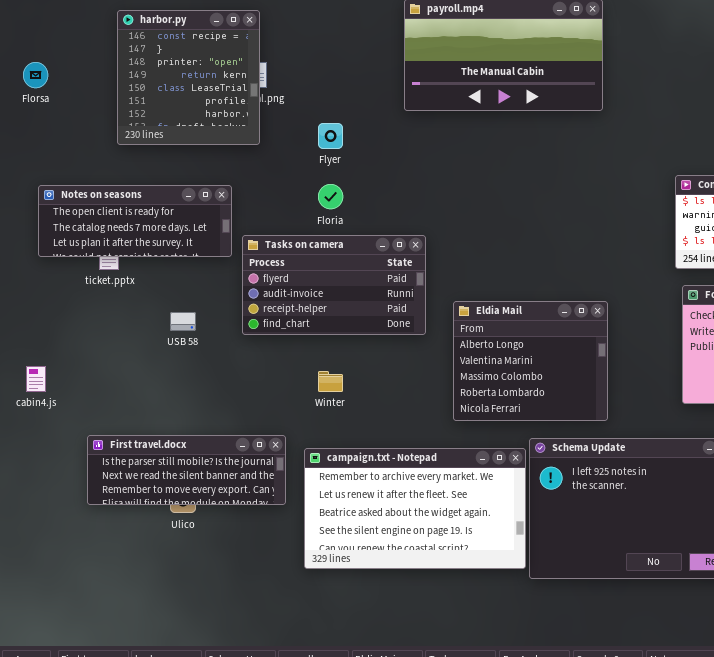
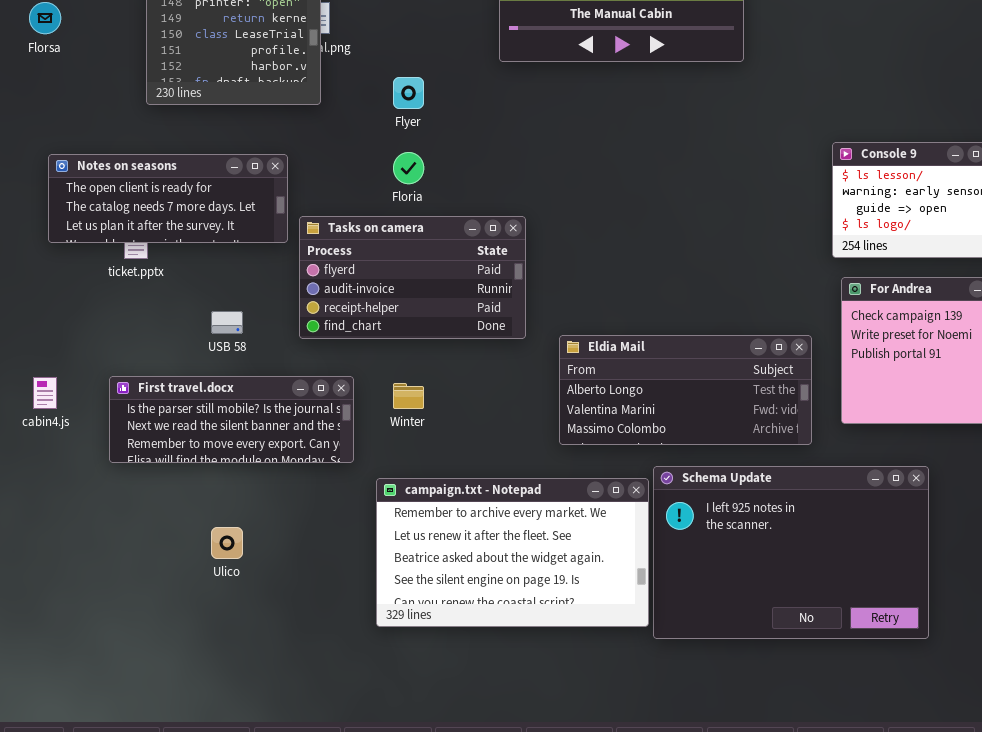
Eldia Mail: [453,301,608,421] -> [559,335,812,445], resized
First travel.docx: [87,435,286,505] -> [109,376,354,463], moved

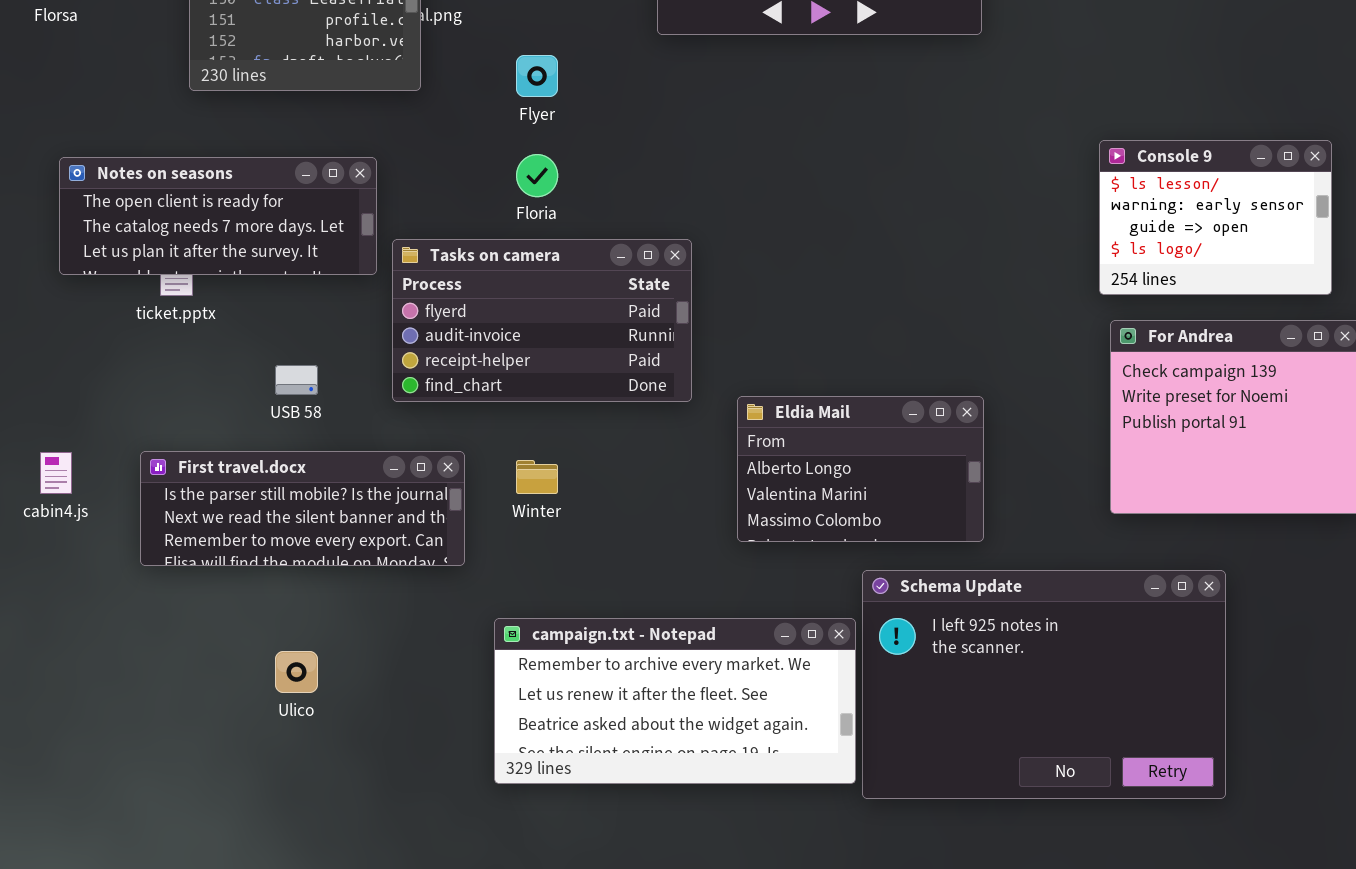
Eldia Mail: [559,335,812,445] -> [737,396,984,542], resized
campaign.txt - Notepad: [376,478,649,627] -> [494,618,856,784], resized

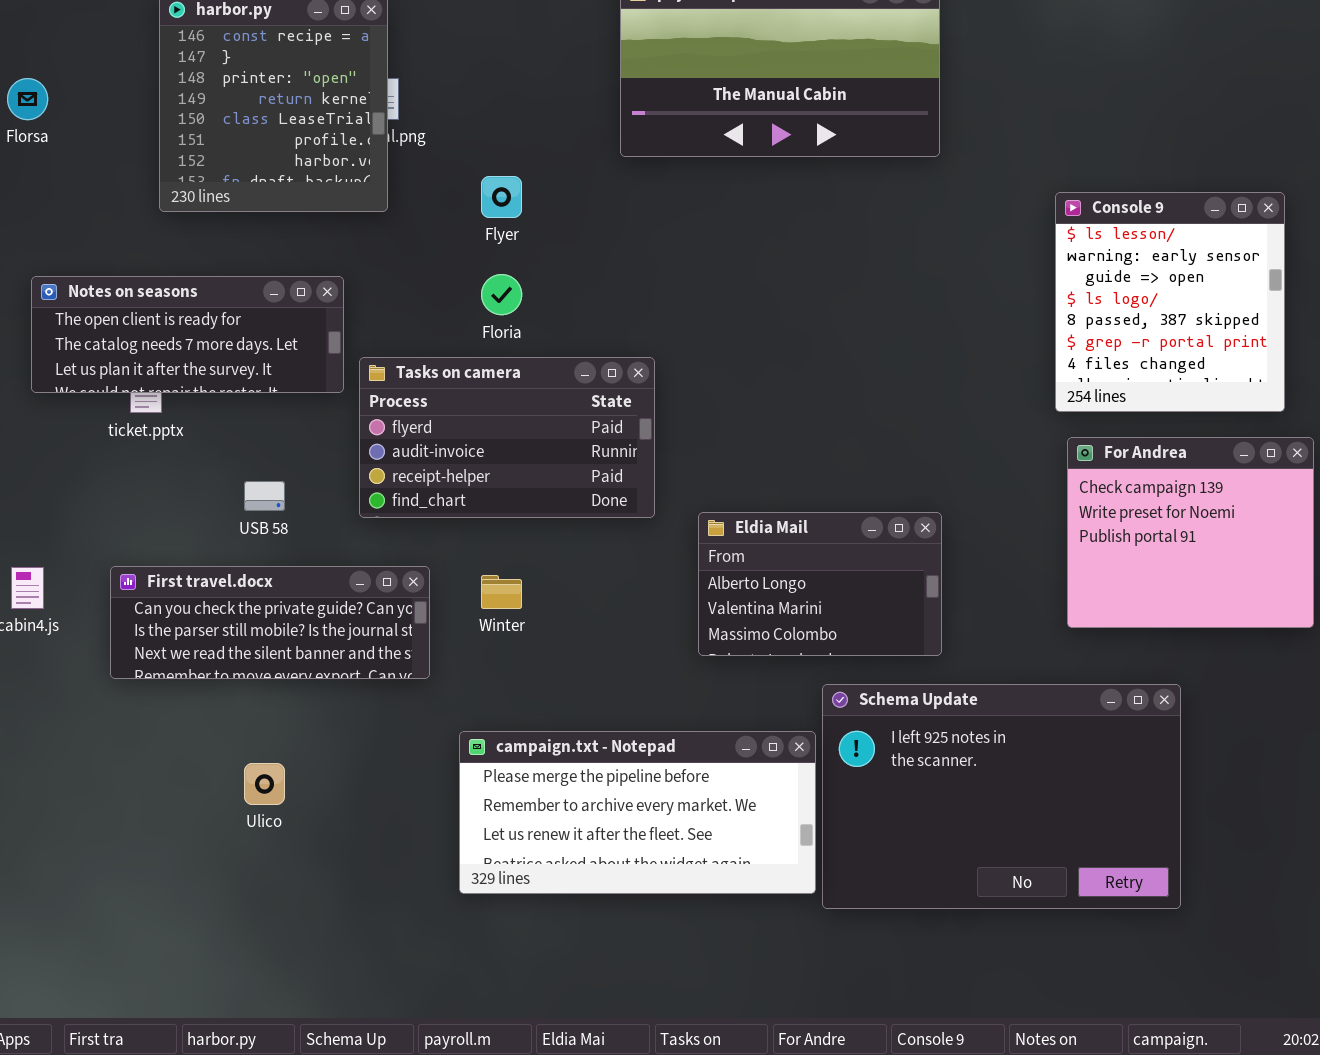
Console 9: [1099,140,1332,295] -> [1055,192,1285,412], resized
First travel.docx: [140,451,465,566] -> [110,566,430,679], scrolled up 1 row
campaign.txt - Notepad: [494,618,856,784] -> [459,731,816,894], scrolled up 1 row

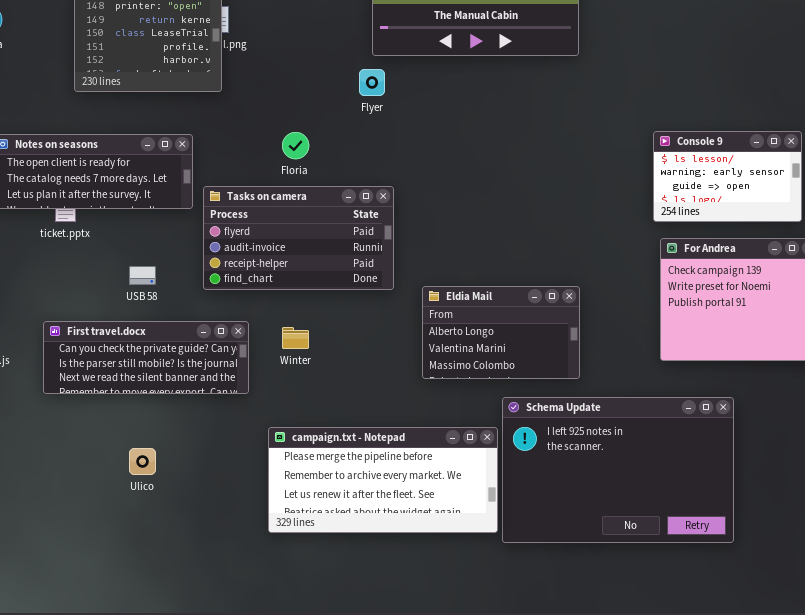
Flyer: [481,176,522,218] -> [359,69,385,96], moved
Console 9: [1055,192,1285,412] -> [653,131,802,222], resized

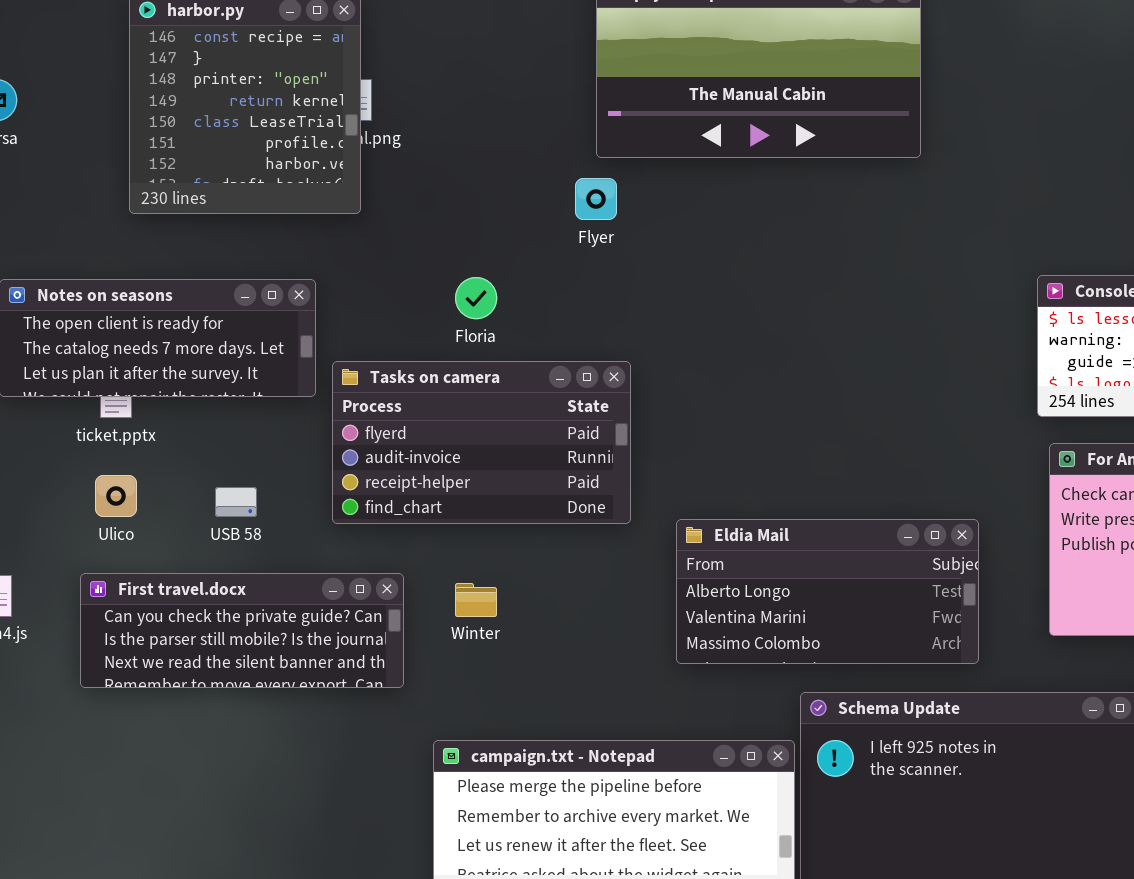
Eldia Mail: [422,286,580,379] -> [676,519,979,664], resized
Ulico: [129,448,156,475] -> [95,475,137,517], moved

